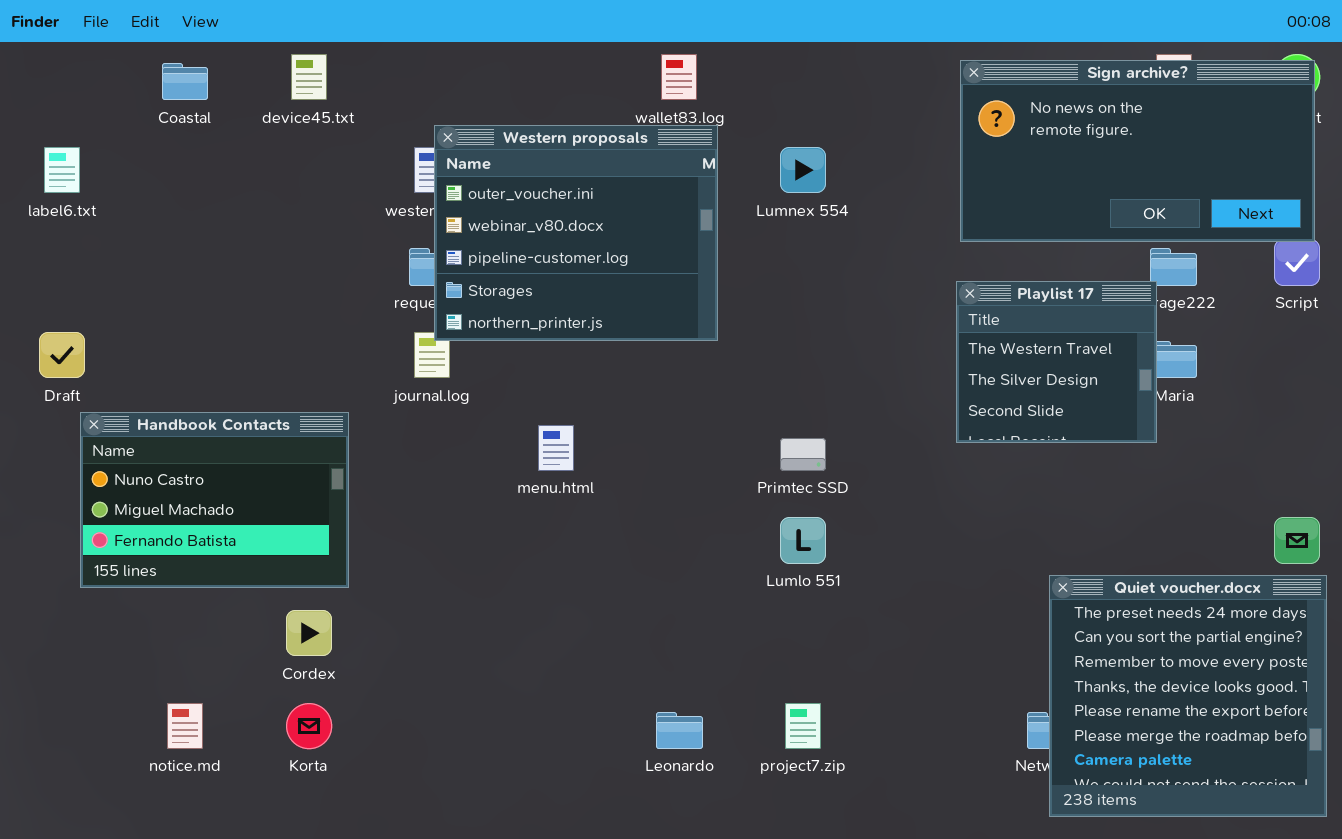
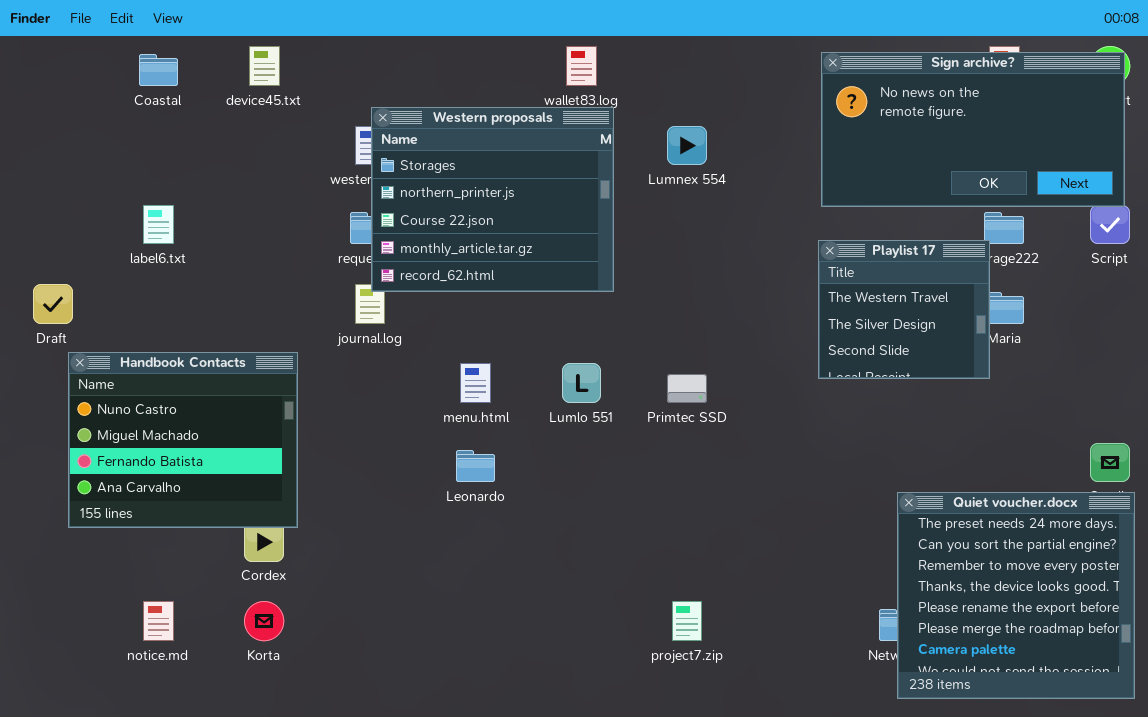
Western proposals: [434,125,718,341] -> [371,107,614,292], scrolled down 3 rows
label6.txt: [44,147,80,193] -> [143,205,174,244], moved
Handbook Contacts: [80,412,349,588] -> [68,352,298,528], resized
Lumlo 551: [780,517,826,564] -> [562,363,601,403], moved
Leonardo: [656,712,703,749] -> [456,450,495,482], moved

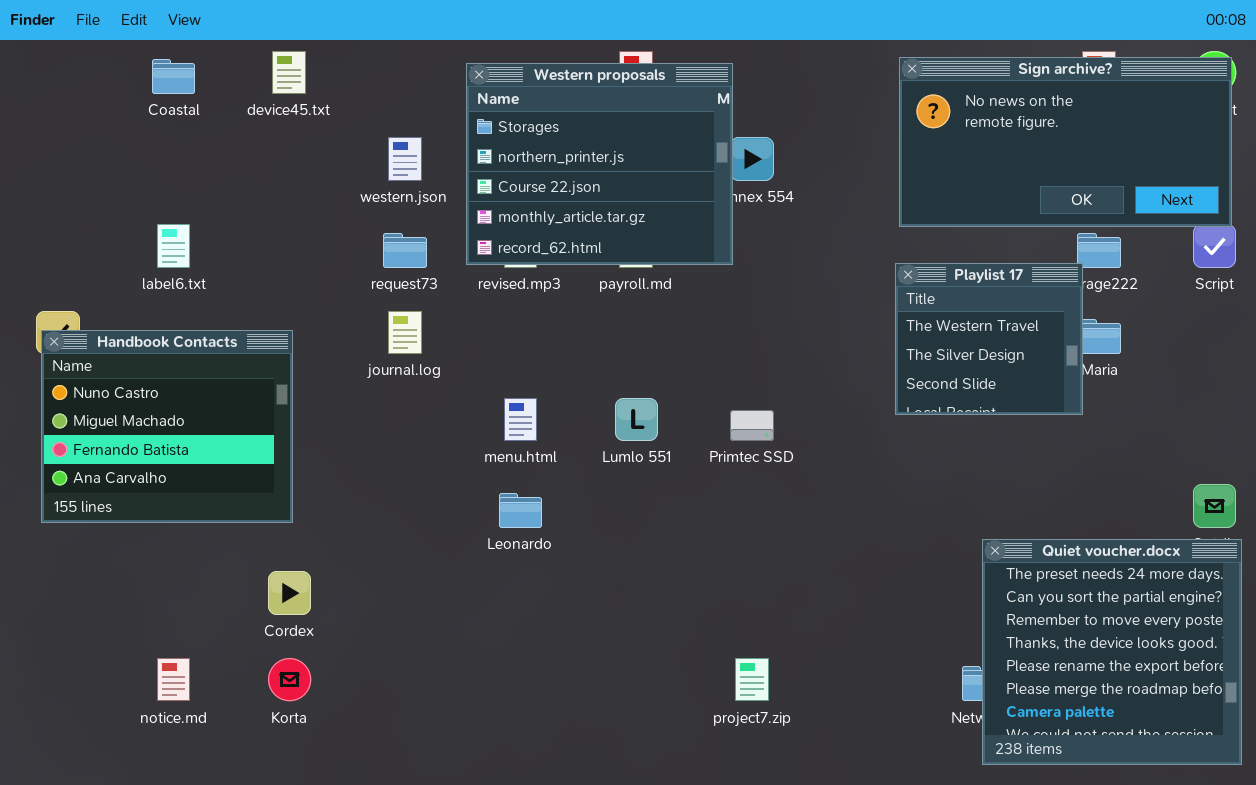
Western proposals: [371,107,614,292] -> [466,63,733,265], moved
Handbook Contacts: [68,352,298,528] -> [41,330,293,523], moved

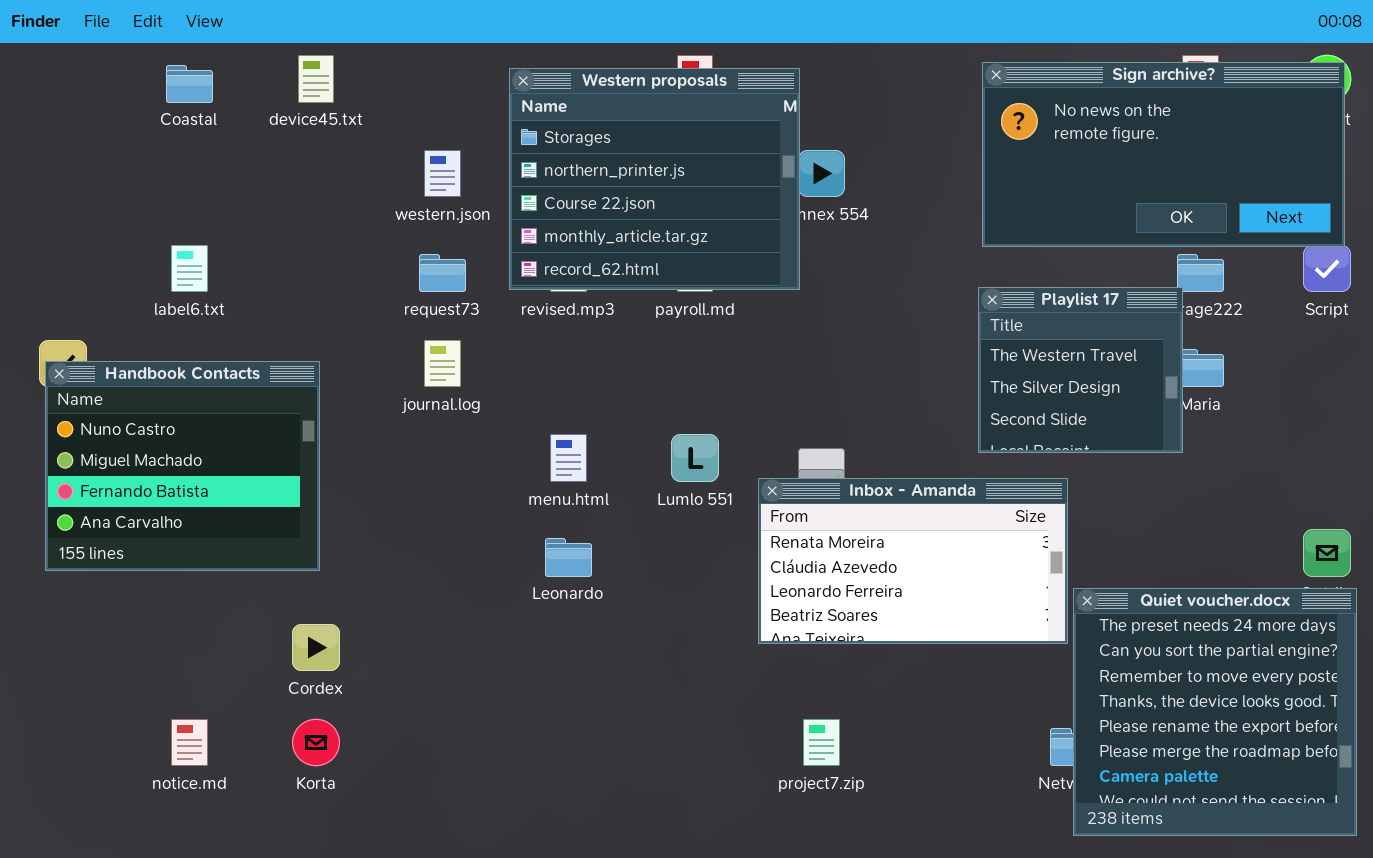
Inbox - Amanda: none -> [758,478,1068,644], opened

